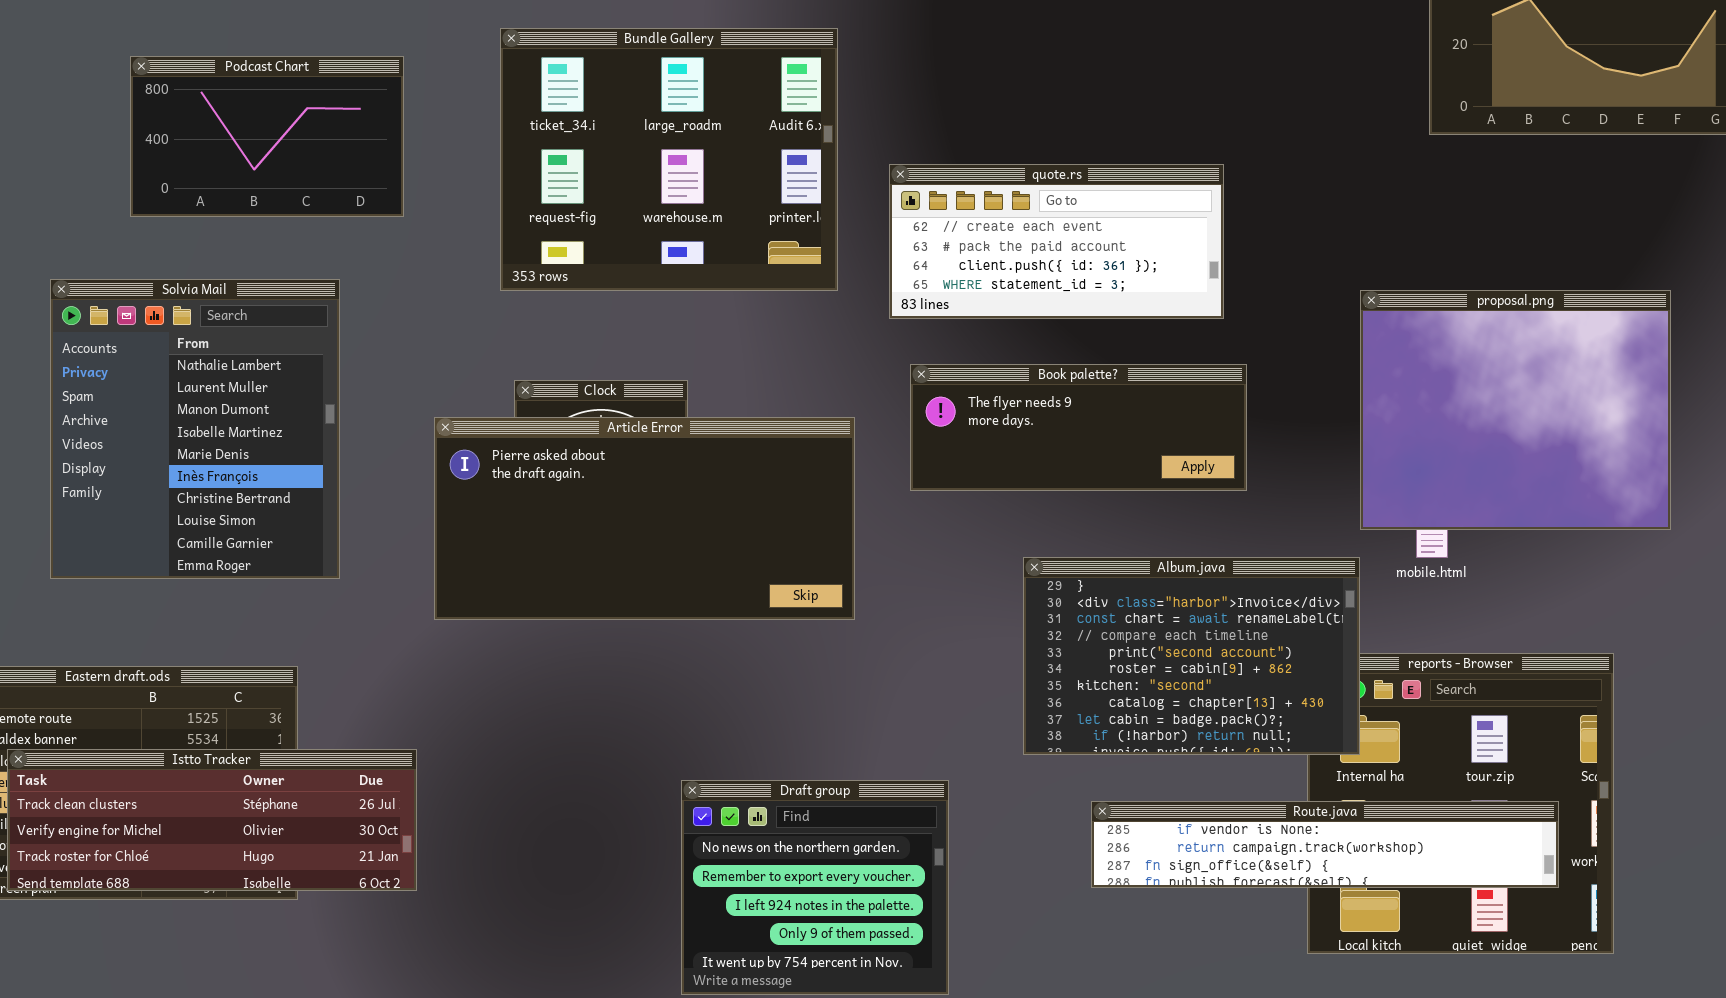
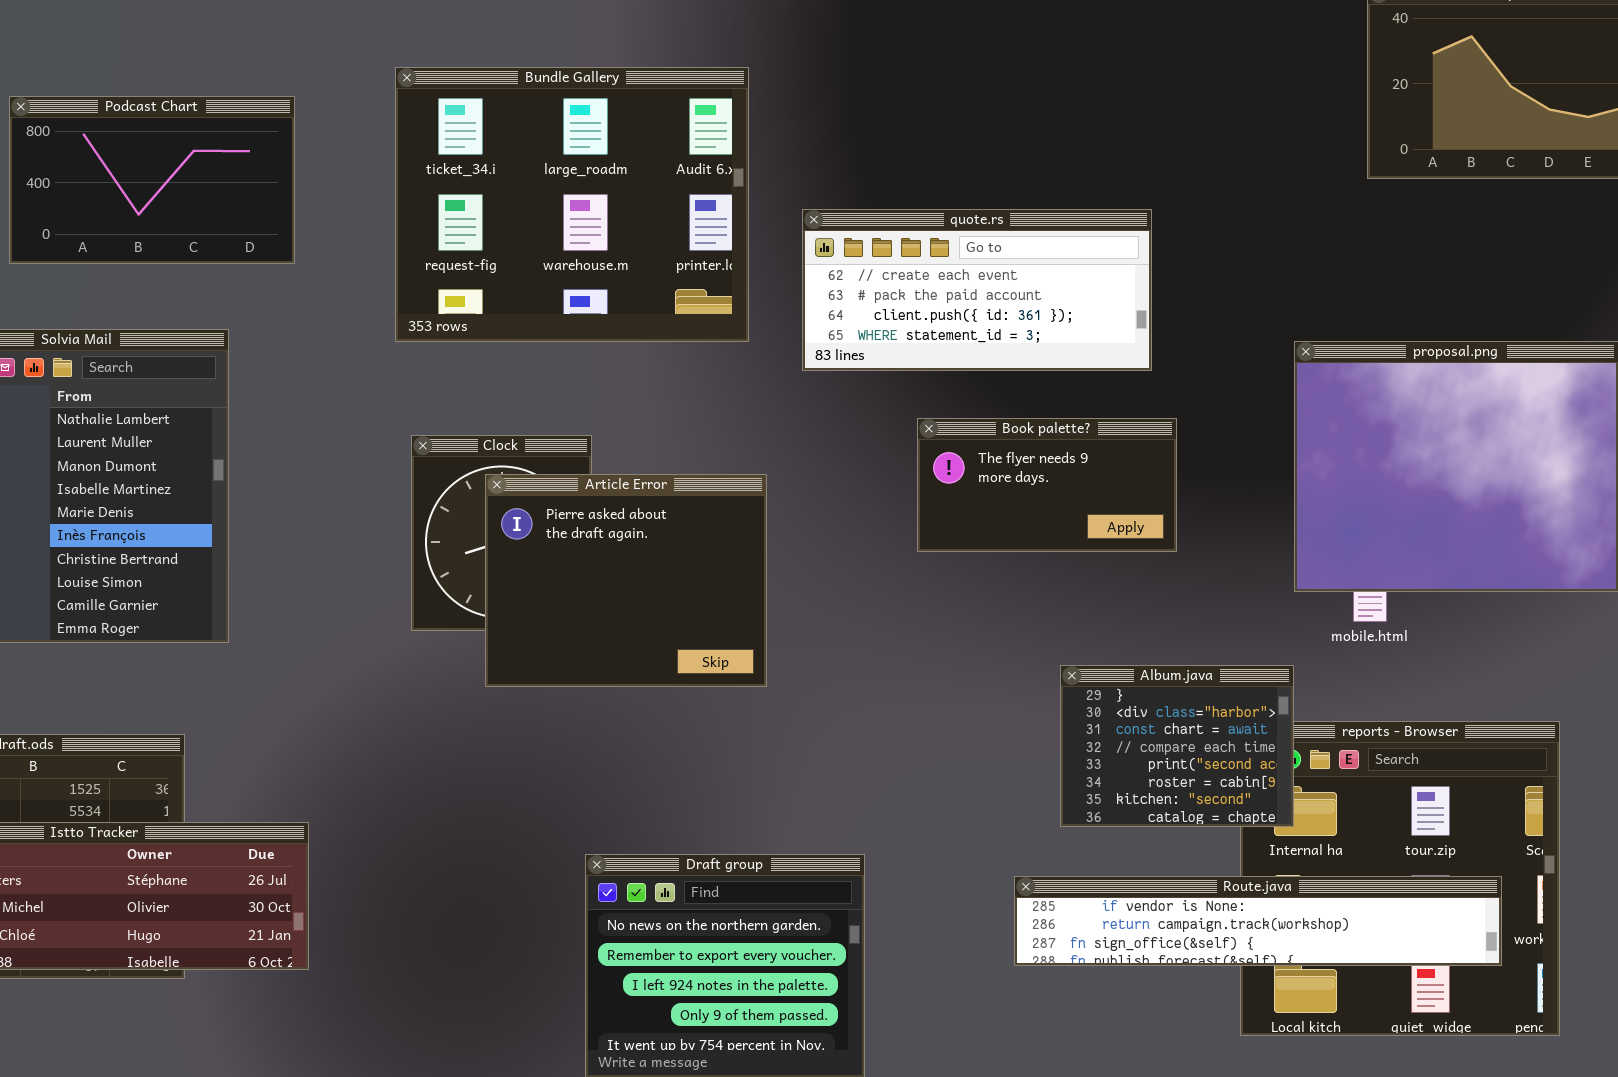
Book palette?: [910,364,1247,491] -> [917,418,1177,552], resized
Article Error: [434,417,855,620] -> [485,474,767,687], resized
Album.java: [1023,557,1360,755] -> [1060,665,1294,827], resized

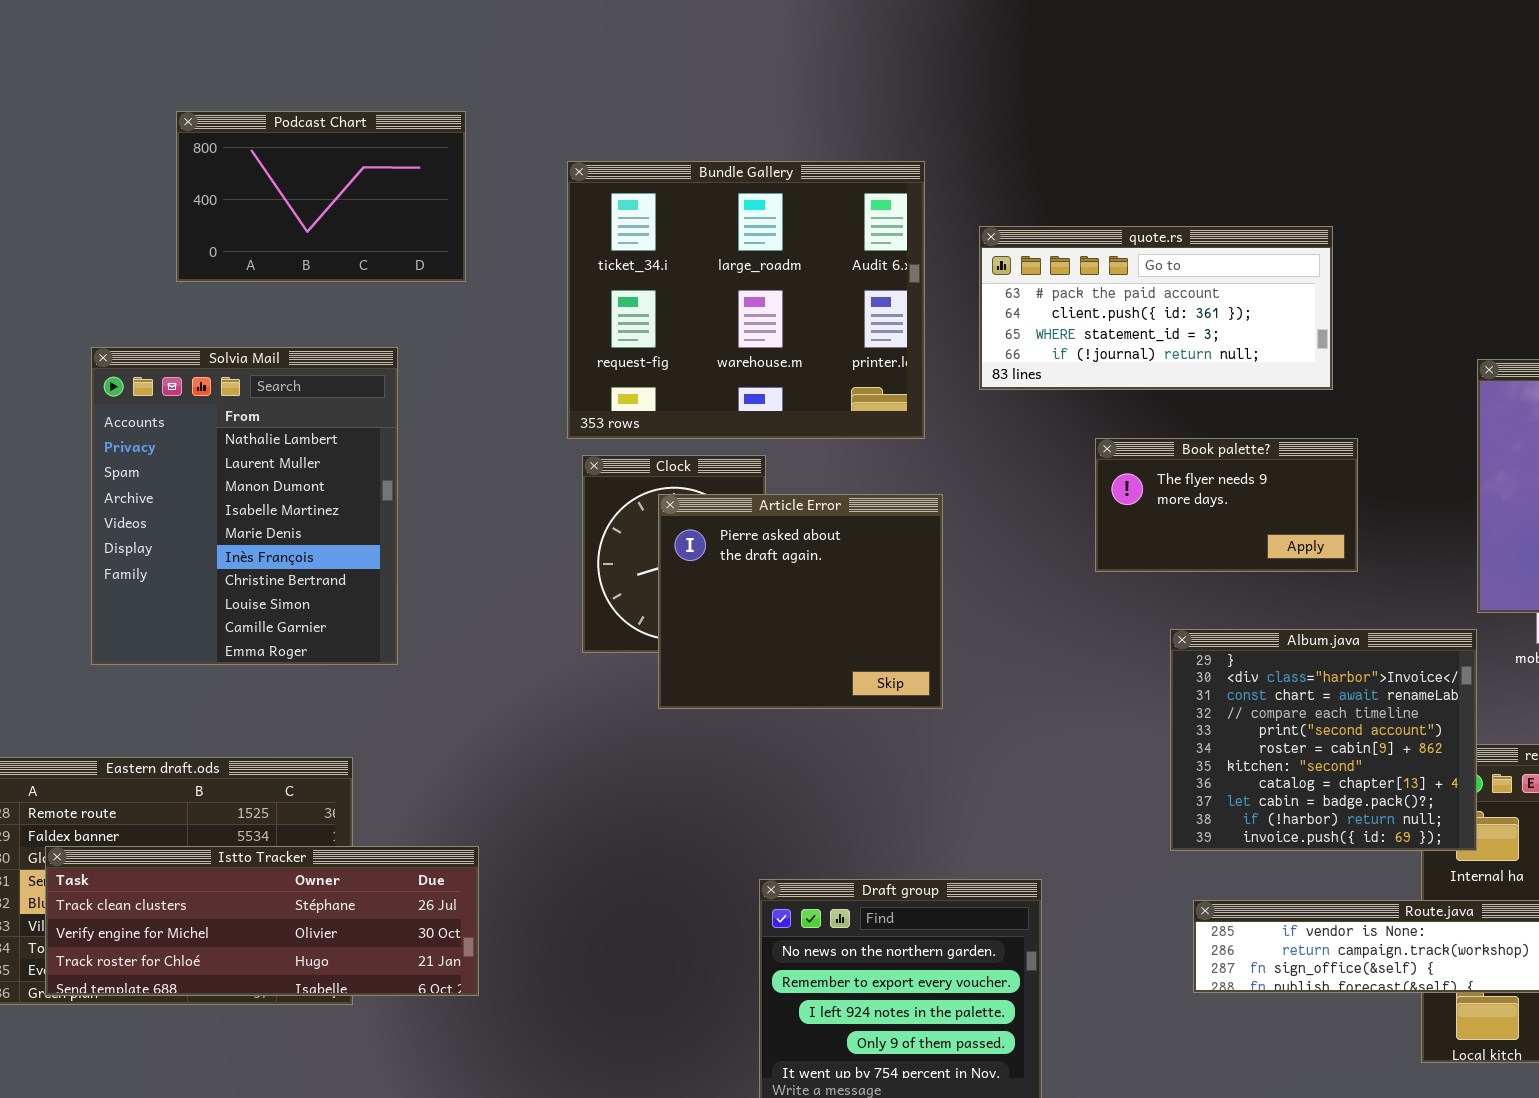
Bundle Gallery: [395,67,749,342] -> [567,161,925,439], moved
quote.rs: [802,209,1152,371] -> [979,226,1333,390], scrolled down 1 row
Album.java: [1060,665,1294,827] -> [1170,629,1477,851], resized

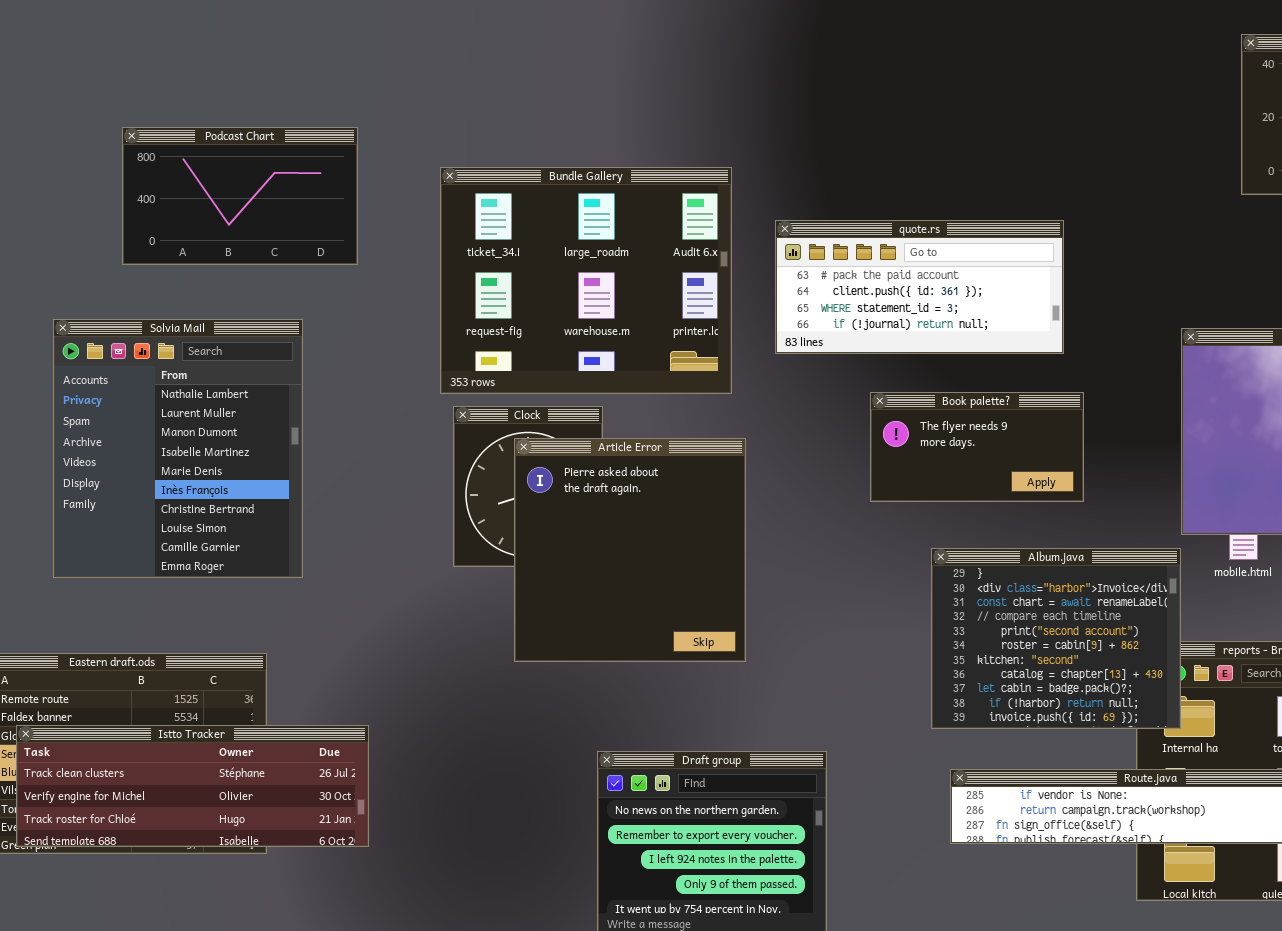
Article Error: [658,494,943,709] -> [514,438,746,662], resized

